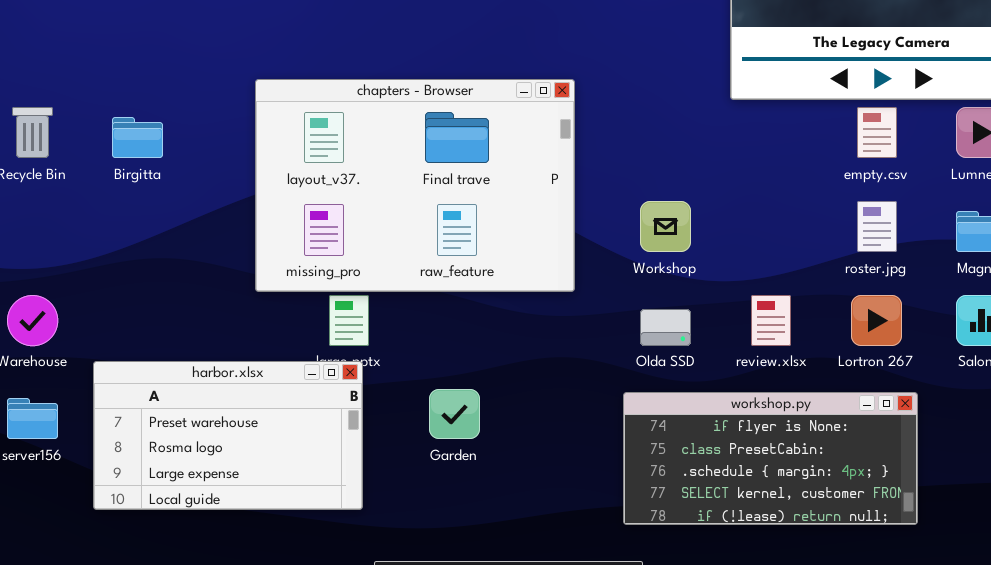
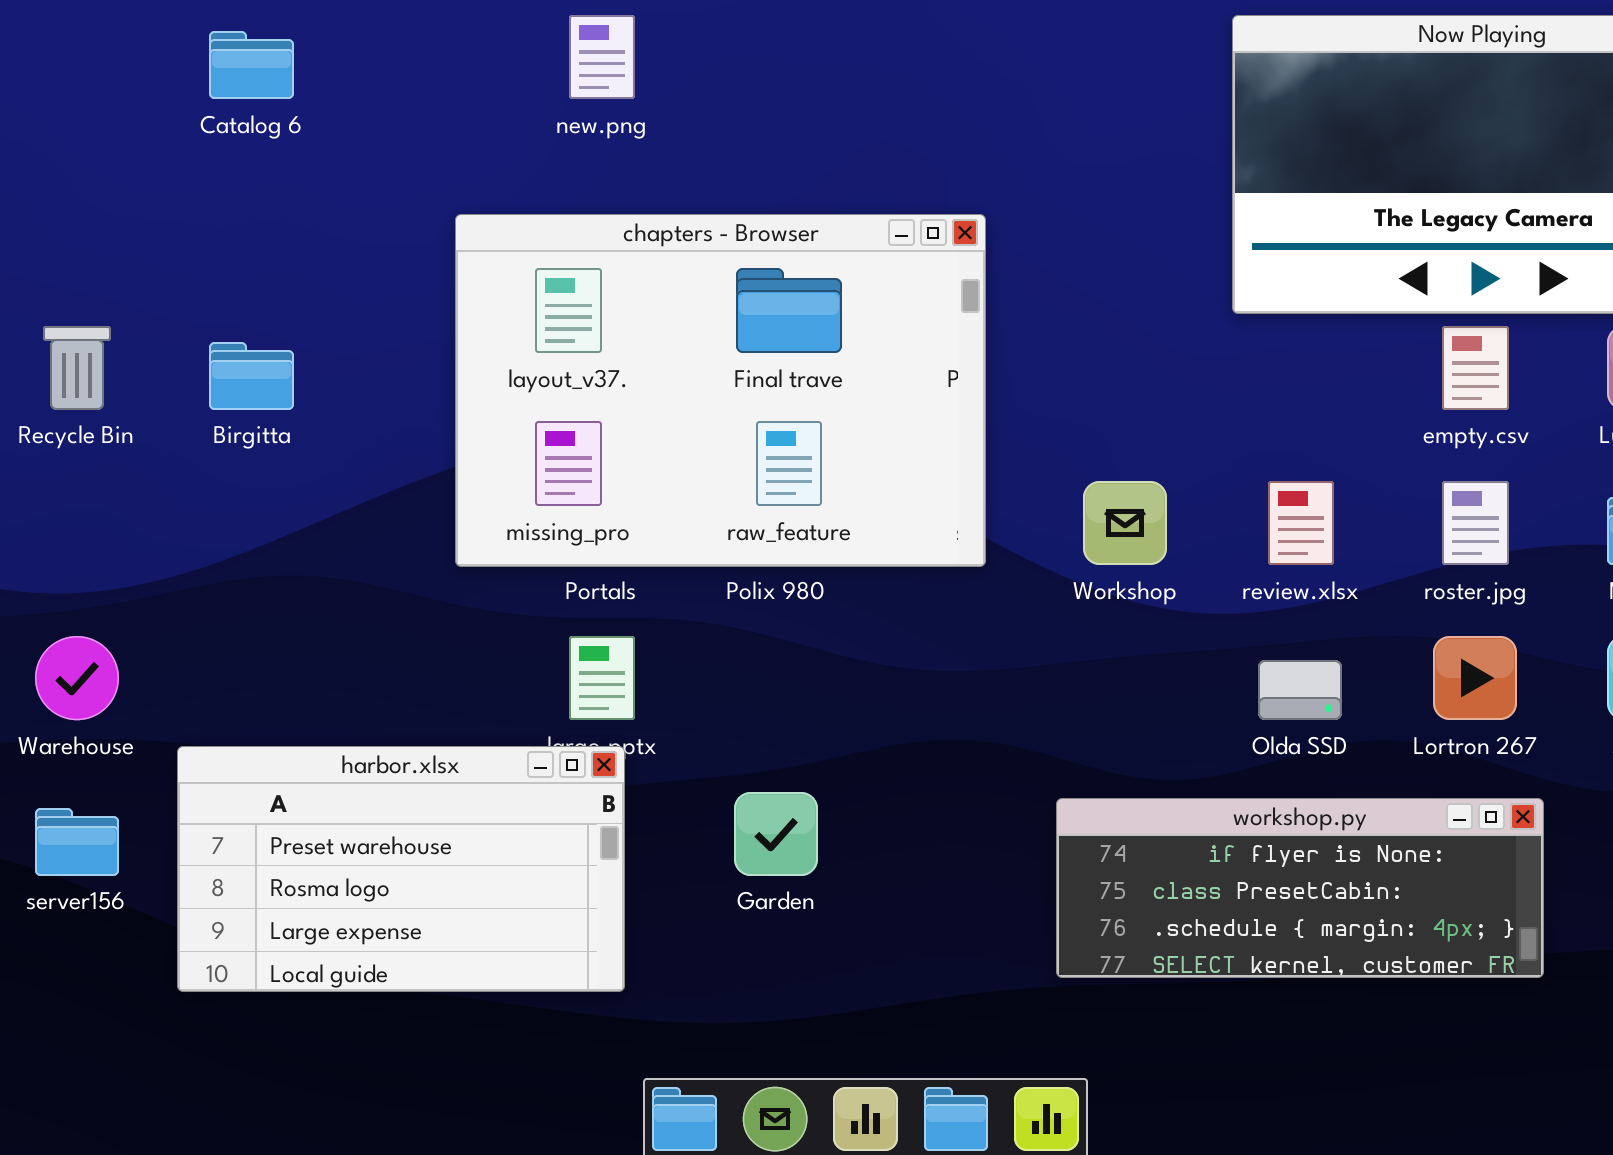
chapters - Browser: [255,79,575,292] -> [455,214,986,567], moved
review.xlsx: [751,295,791,346] -> [1268,481,1334,565], moved
Olda SSD: [640,309,691,346] -> [1258,660,1342,720], moved
workshop.py: [623,392,918,525] -> [1056,798,1544,978], resized

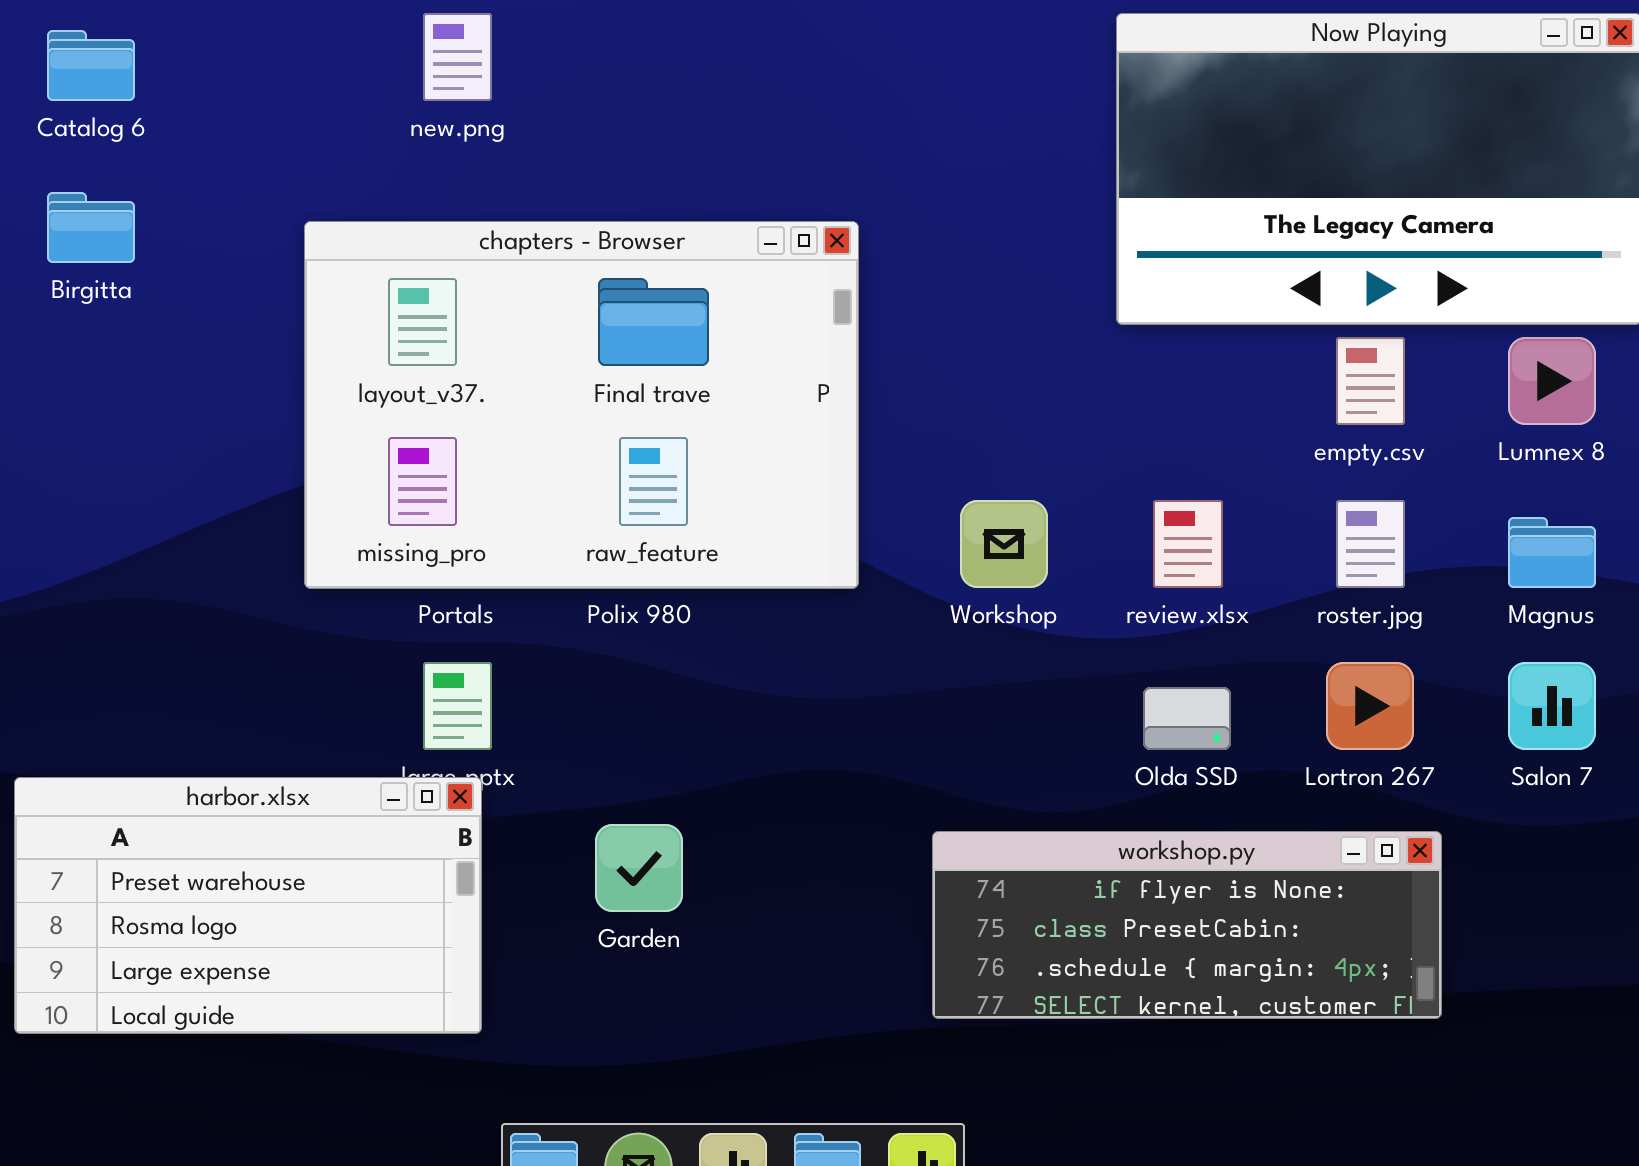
Birgitta: [209,342,294,410] -> [47,192,135,263], moved

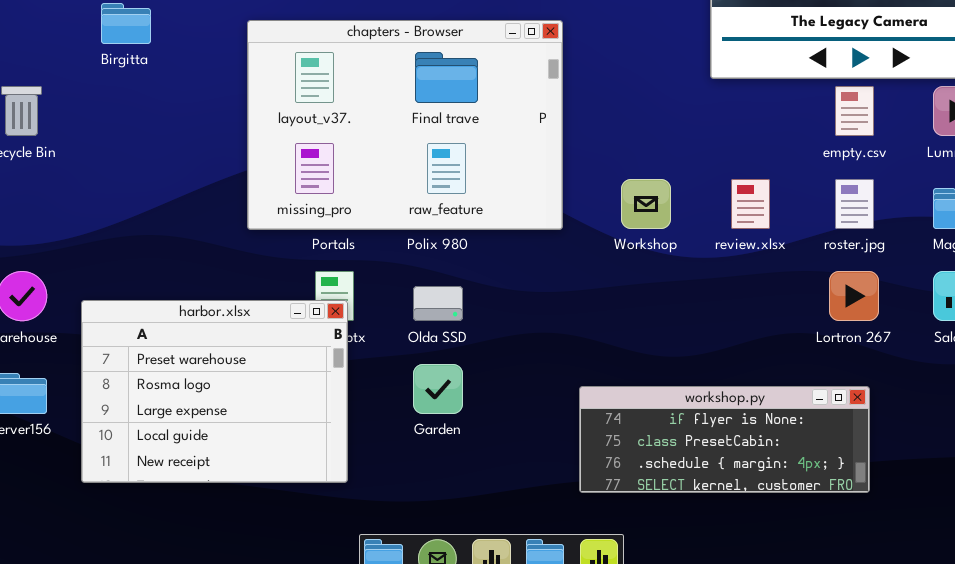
Olda SSD: [1143,687,1231,750] -> [413,286,463,321], moved
harbor.xlsx: [14,777,482,1034] -> [81,300,348,483], resized
workshop.py: [932,831,1442,1019] -> [579,386,870,493], moved

